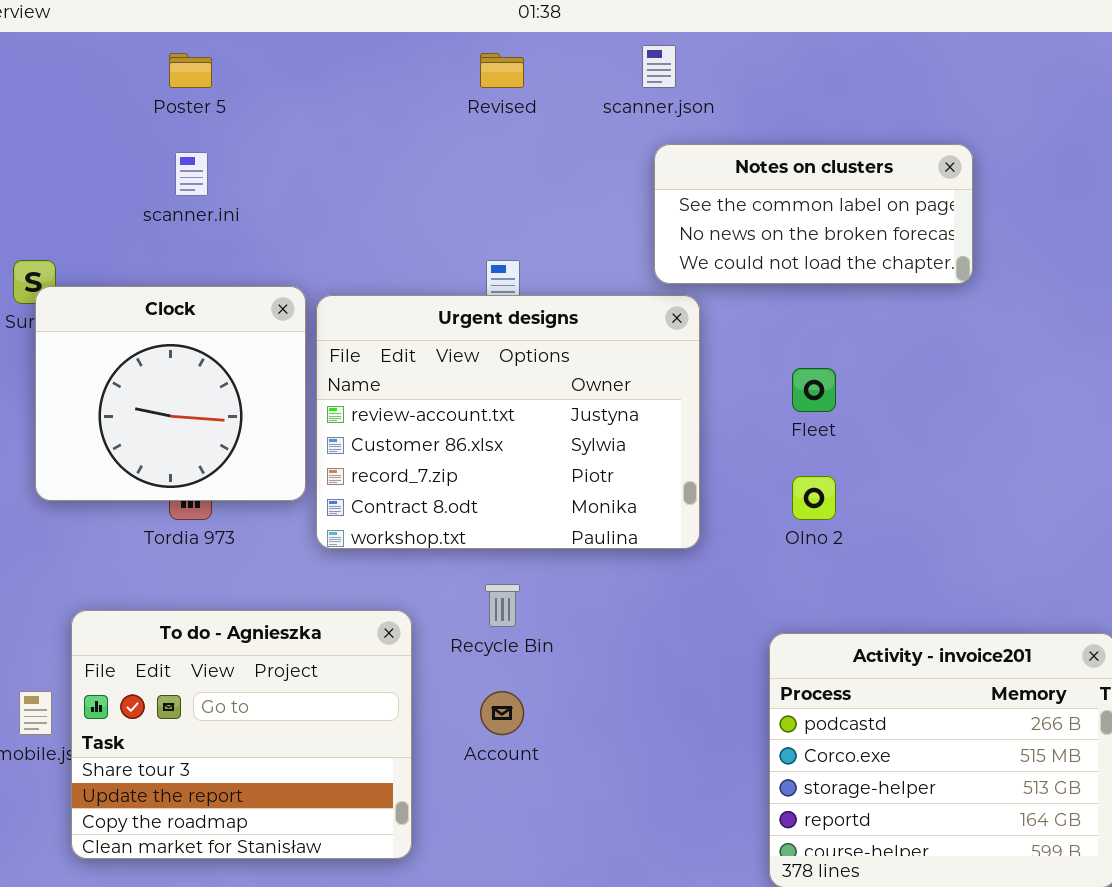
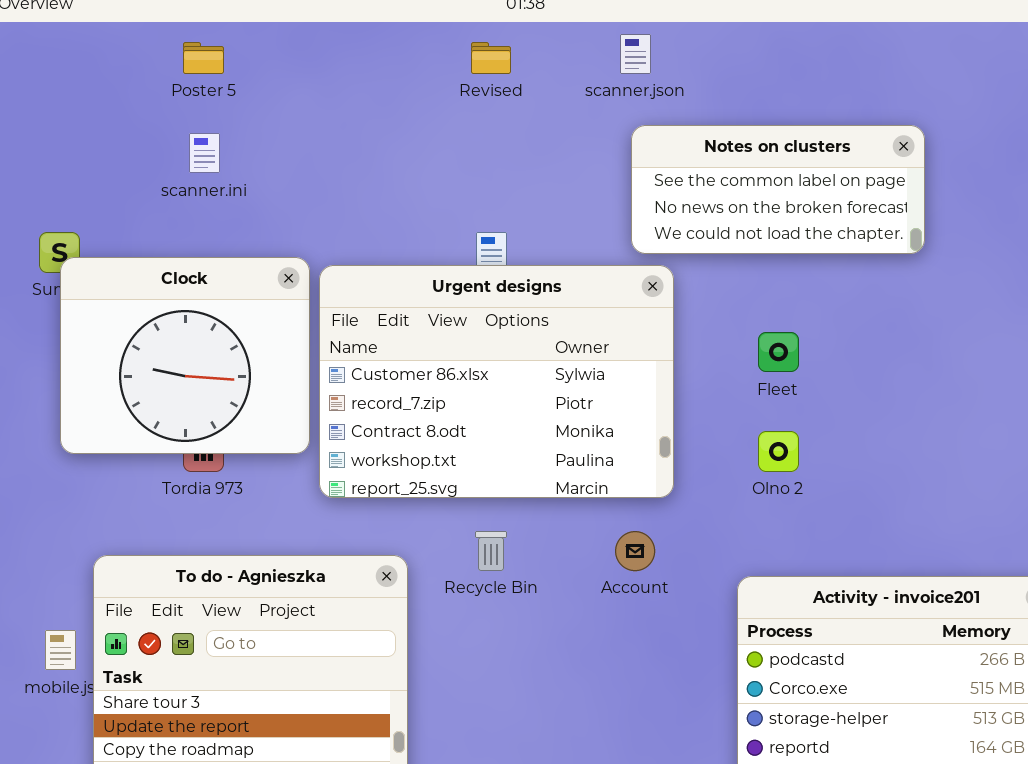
Urgent designs: [316,295,700,549] -> [319,265,674,498], scrolled down 1 row
Account: [480,691,524,735] -> [615,531,655,571], moved

